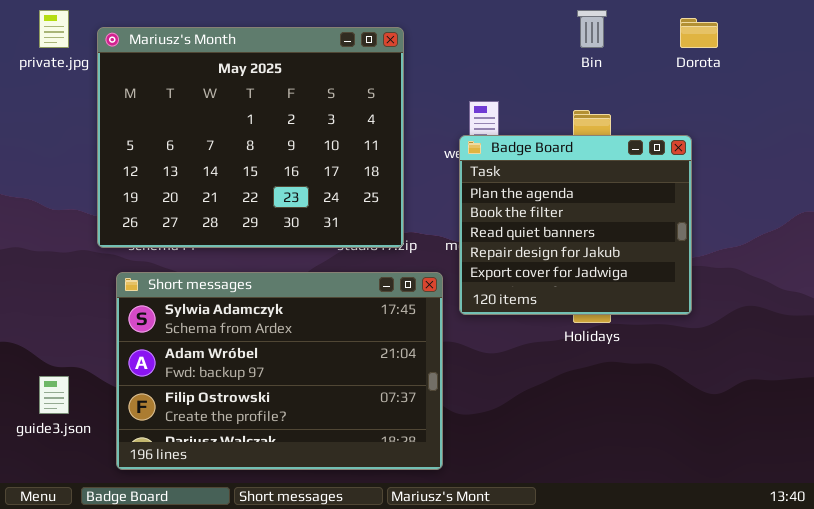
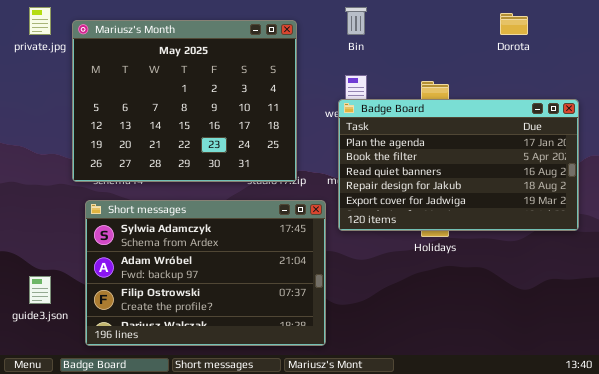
Bin: [577,10,607,48] -> [345,7,367,35], moved
Badge Board: [459,135,692,315] -> [338,99,579,231], resized

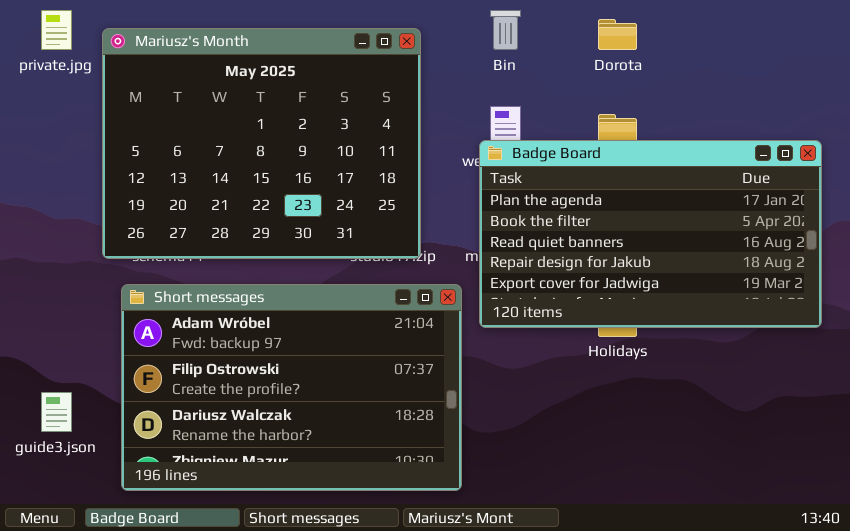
Dorota: [500,13,528,35] -> [598,19,637,50], moved
Short messages: [85,200,326,346] -> [121,284,462,491], scrolled down 1 row

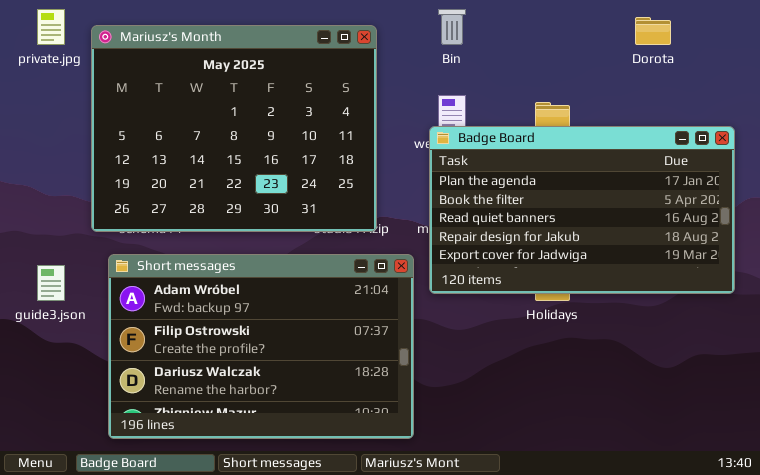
Dorota: [598,19,637,50] -> [635,17,671,45], moved
guide3.json: [41,392,72,432] -> [37,265,65,301], moved

